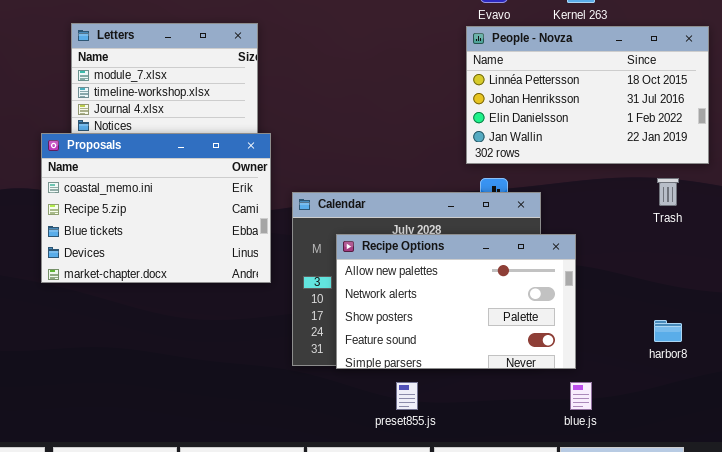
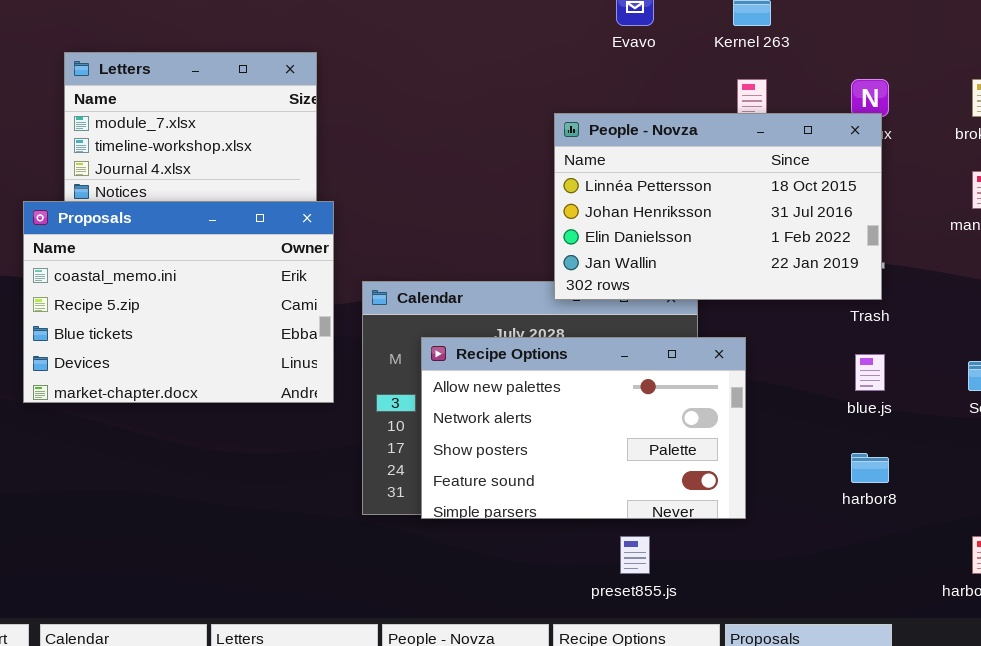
People - Novza: [466,26,709,164] -> [554,113,882,300], moved
preset855.js: [396,382,418,410] -> [620,536,650,574], moved
blue.js: [570,382,592,410] -> [855,354,885,391], moved

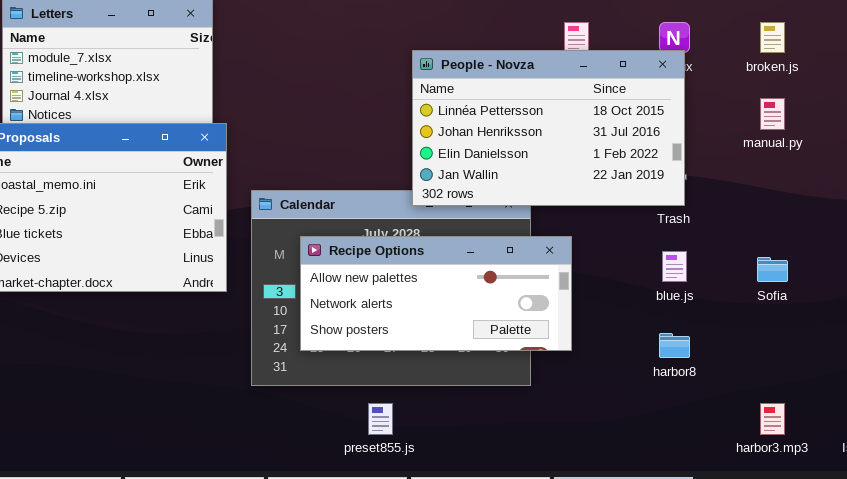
Recipe Options: [421,337,746,519] -> [300,236,572,351], resized
preset855.js: [620,536,650,574] -> [368,403,393,435], moved

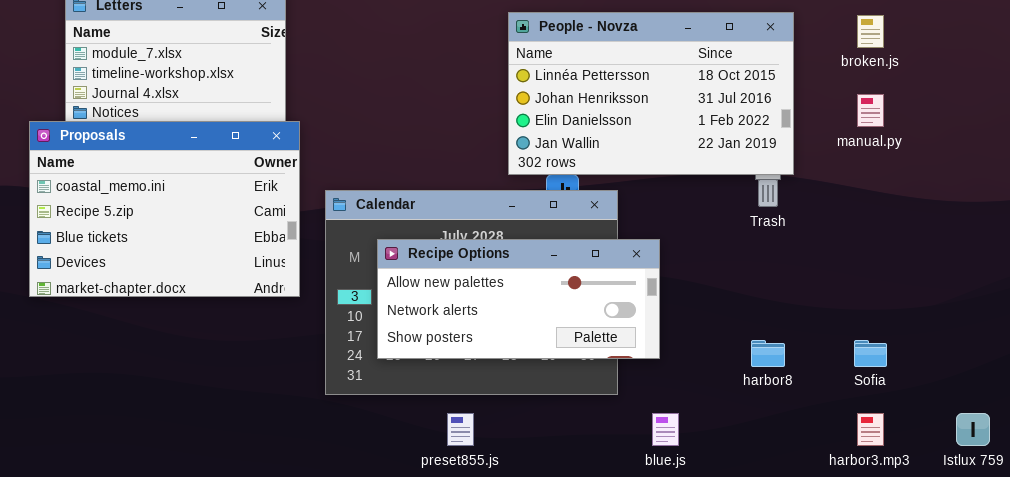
People - Novza: [412,50,685,206] -> [508,12,794,175], moved
blue.js: [662,251,687,282] -> [652,413,679,446], moved
Sofia: [757,257,788,282] -> [854,340,887,367], moved

